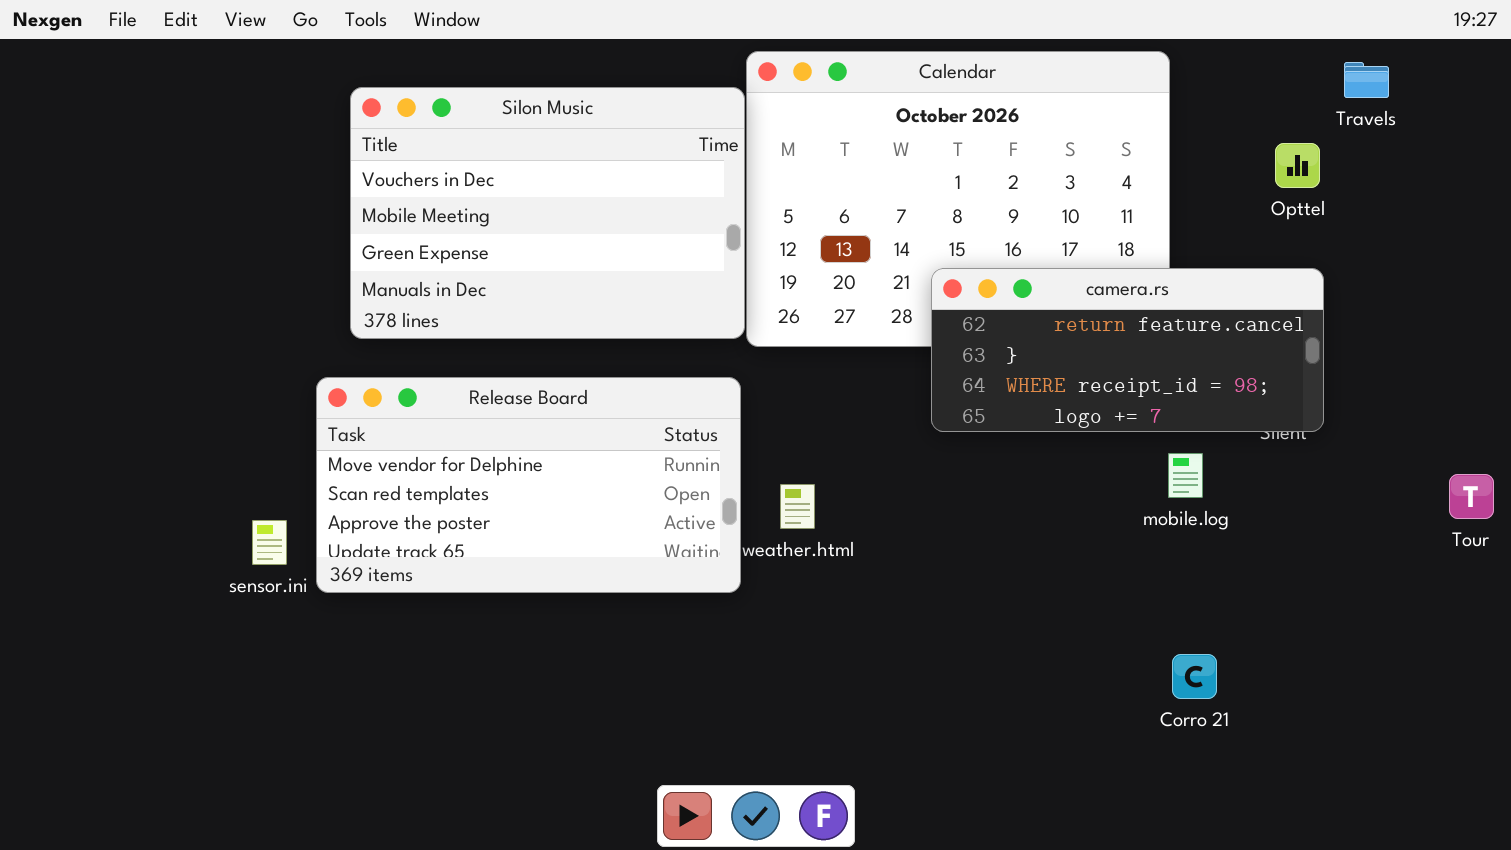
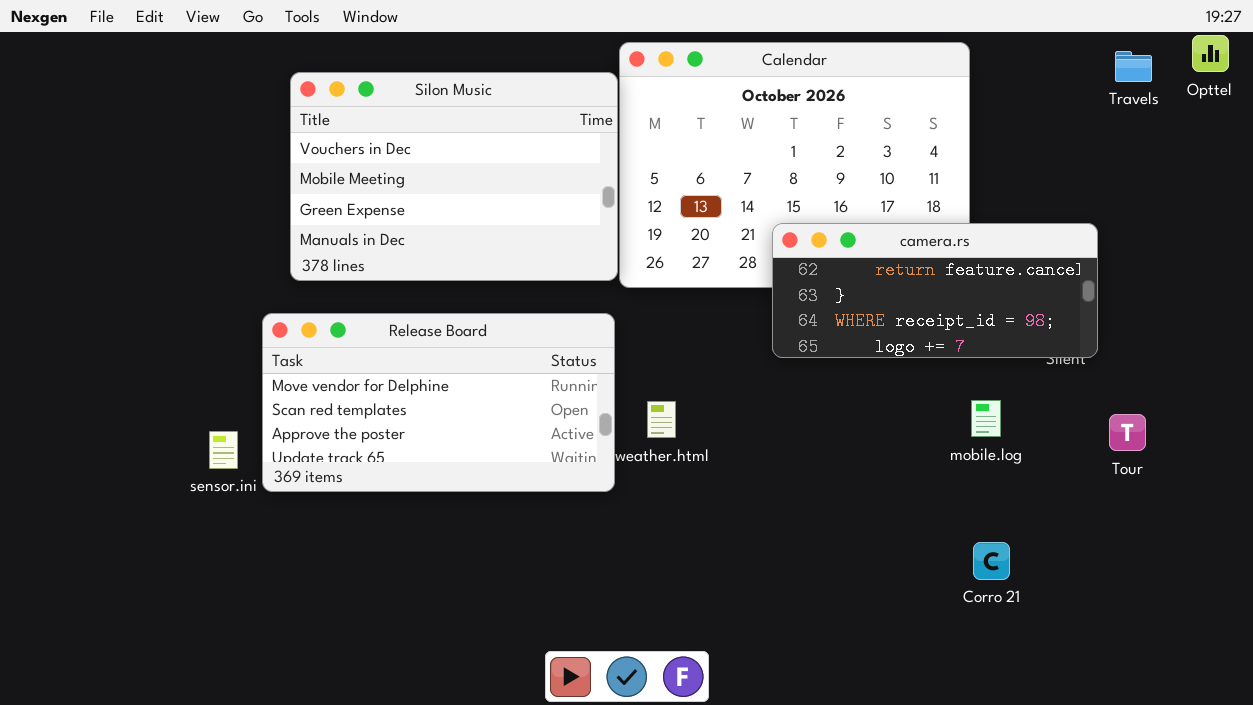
Opttel: [1275,143,1320,188] -> [1192,35,1229,72], moved
mobile.log: [1168,453,1203,498] -> [971,400,1001,437], moved
Tour: [1449,474,1494,519] -> [1109,414,1146,451], moved

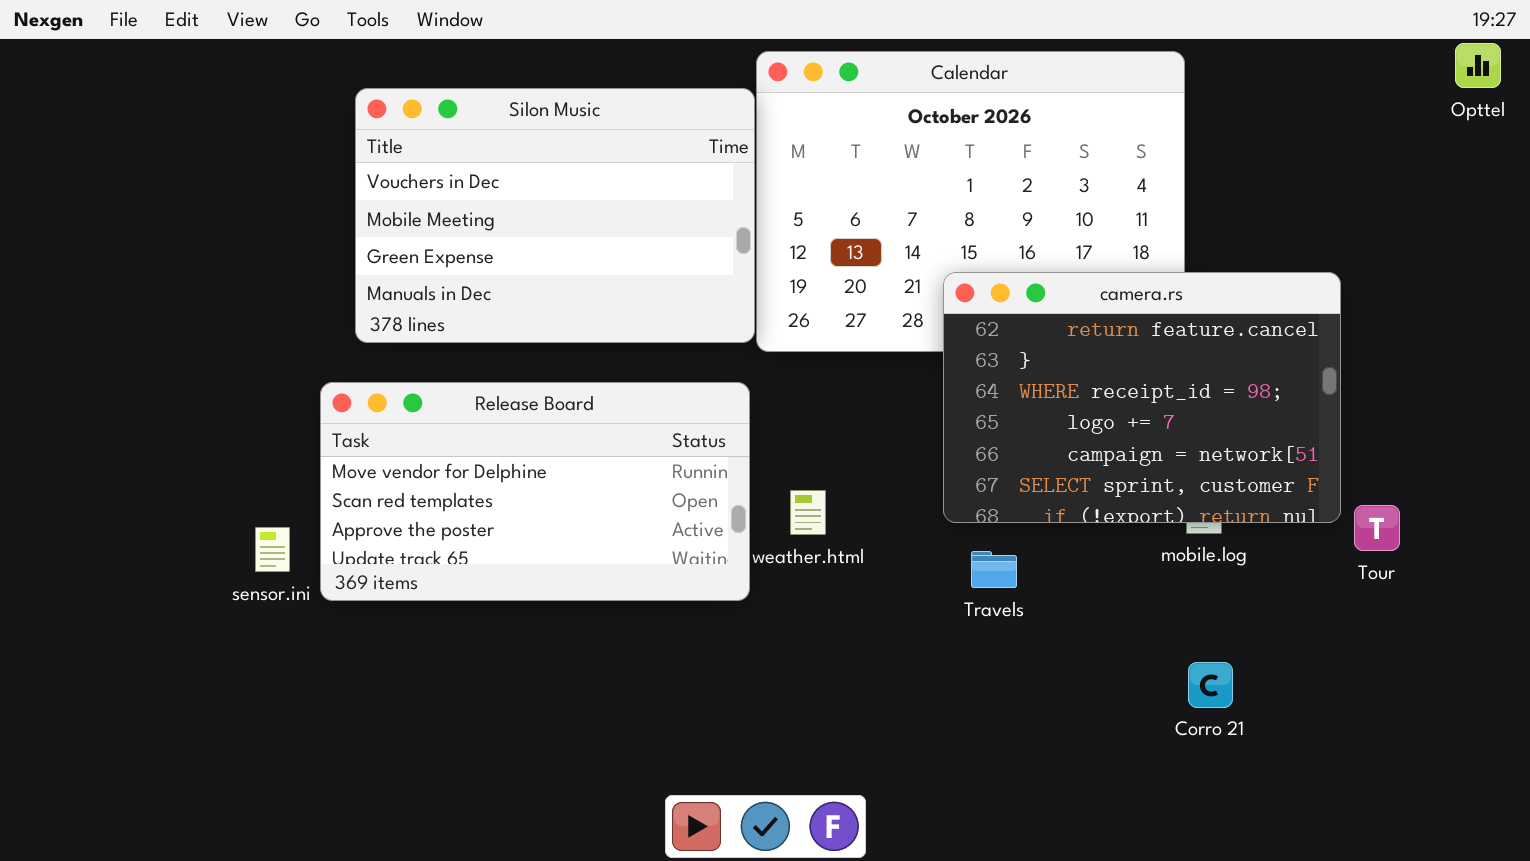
Travels: [1115,51,1152,82] -> [971,551,1017,588], moved
camera.rs: [772,223,1098,358] -> [943,272,1341,523], resized

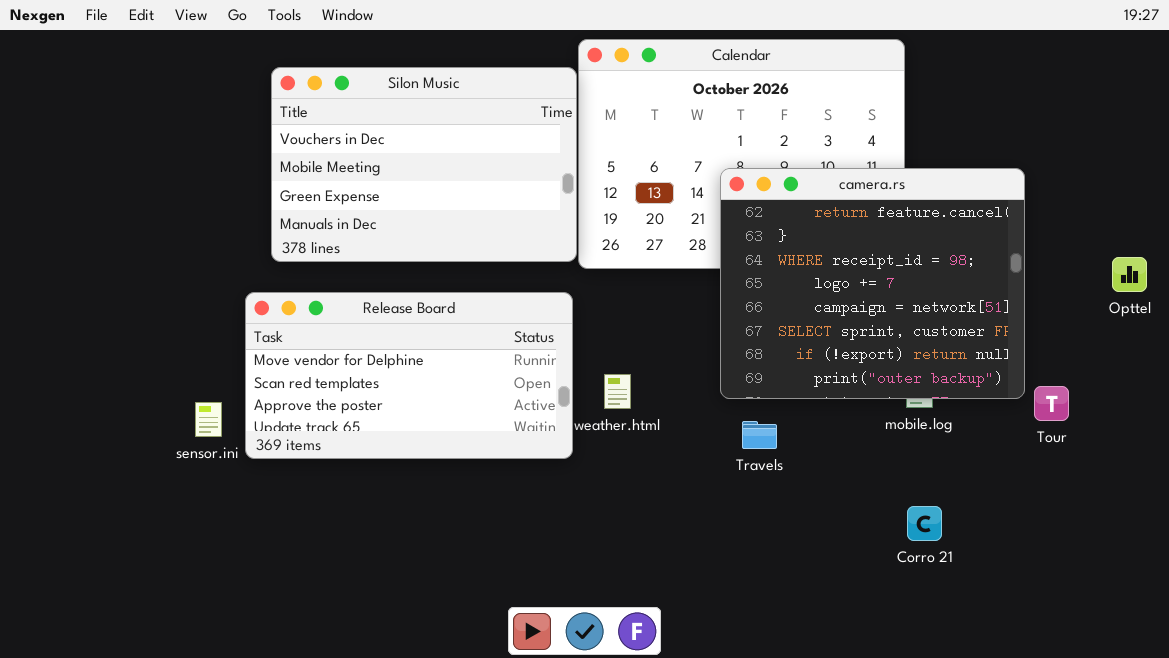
Opttel: [1455,43,1501,88] -> [1112,257,1147,292], moved
camera.rs: [943,272,1341,523] -> [720,168,1025,399], resized

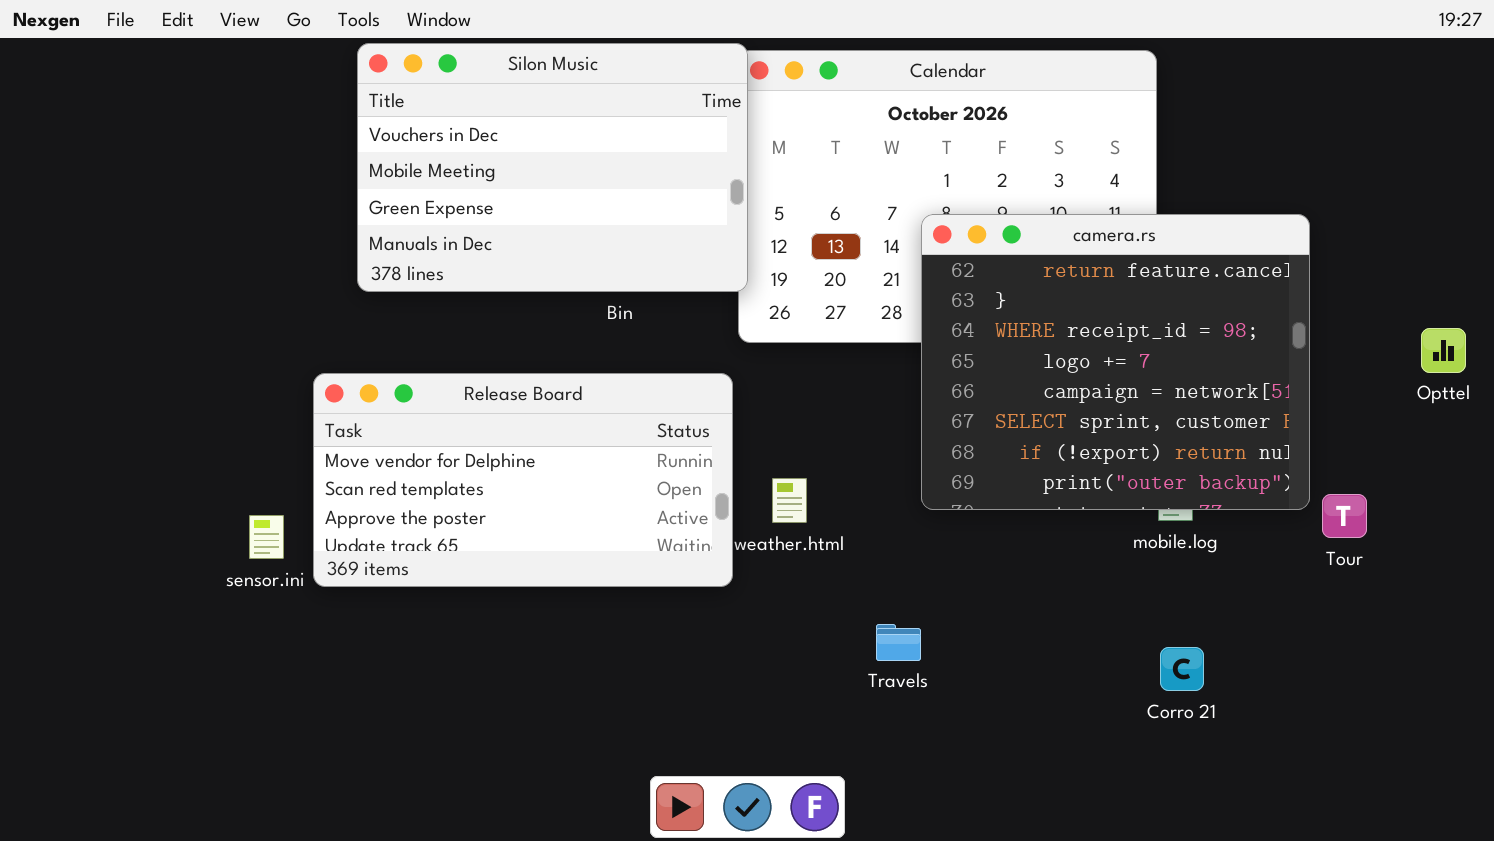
Silon Music: [271,67,577,262] -> [357,43,748,292], moved
Travels: [742,421,777,449] -> [876,624,921,661], moved

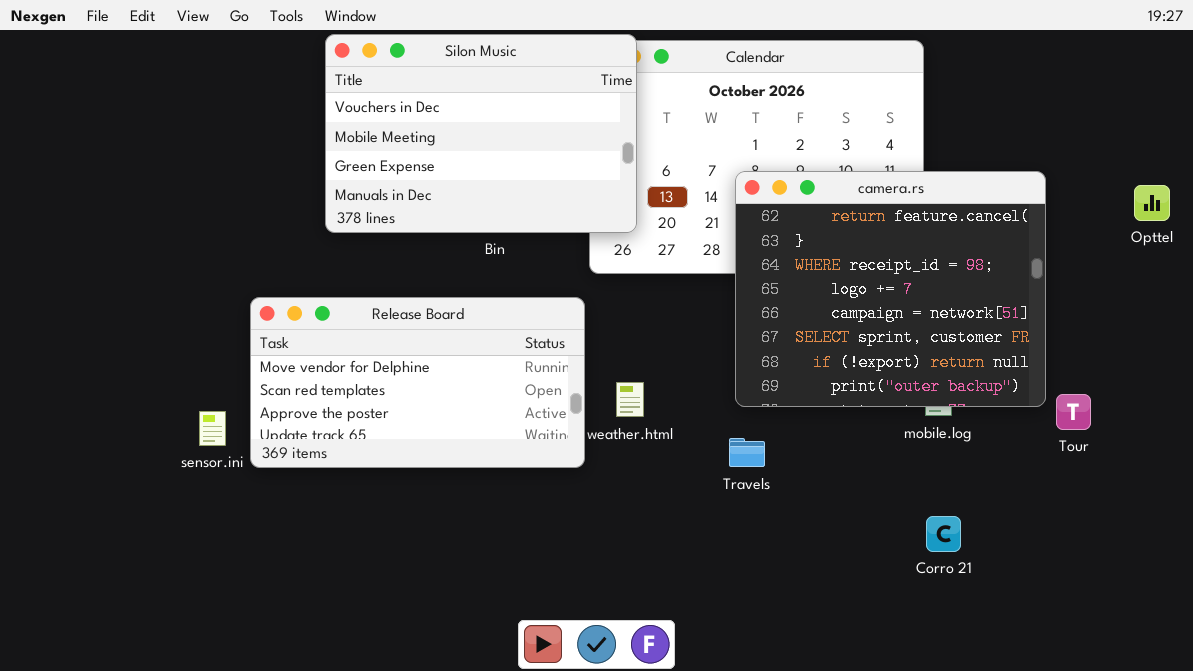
Silon Music: [357,43,748,292] -> [325,34,637,233], moved
Opttel: [1421,328,1466,373] -> [1134,185,1170,221], moved
Travels: [876,624,921,661] -> [729,438,765,467], moved

